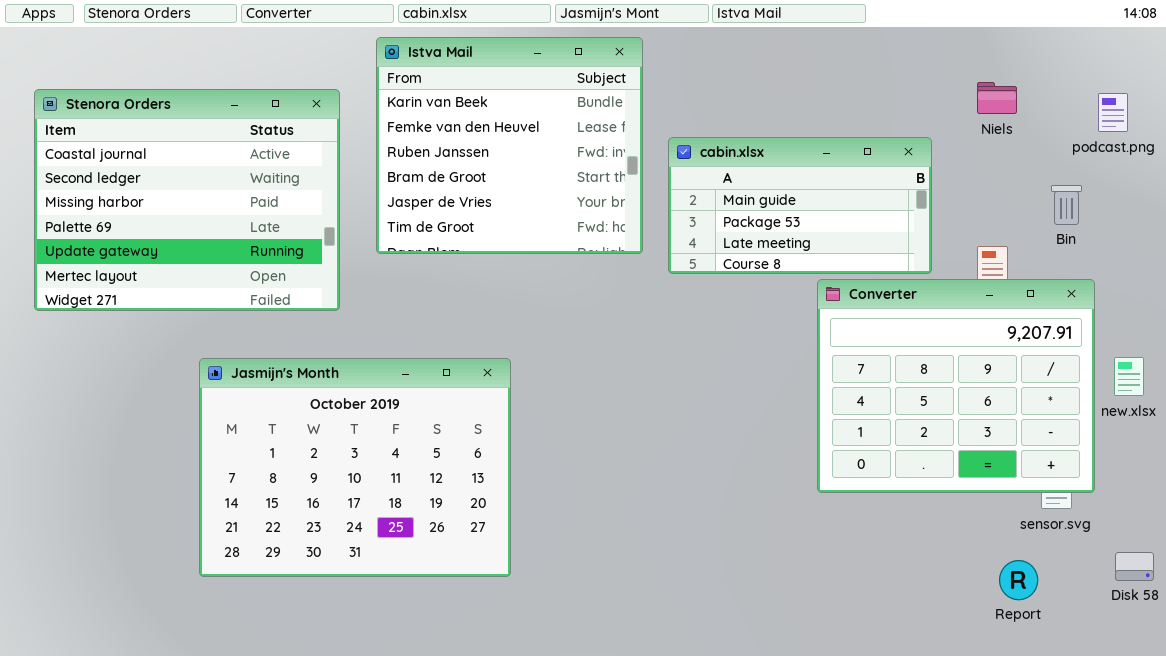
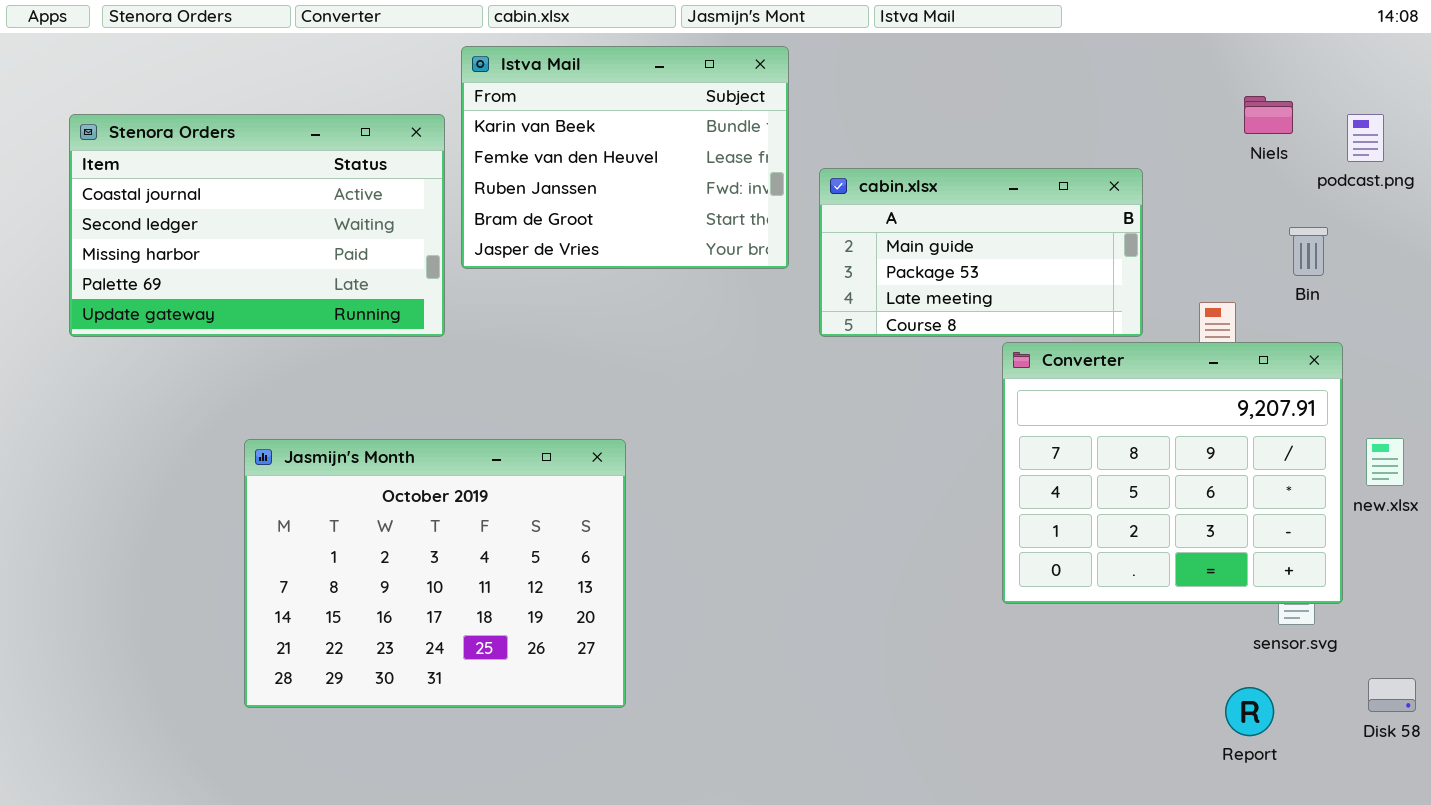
Istva Mail: [376,37,643,254] -> [461,46,789,269], resized
Niels: [977,82,1017,114] -> [1244,96,1293,134], moved
Stenora Orders: [34,89,340,311] -> [69,114,445,337], moved, resized

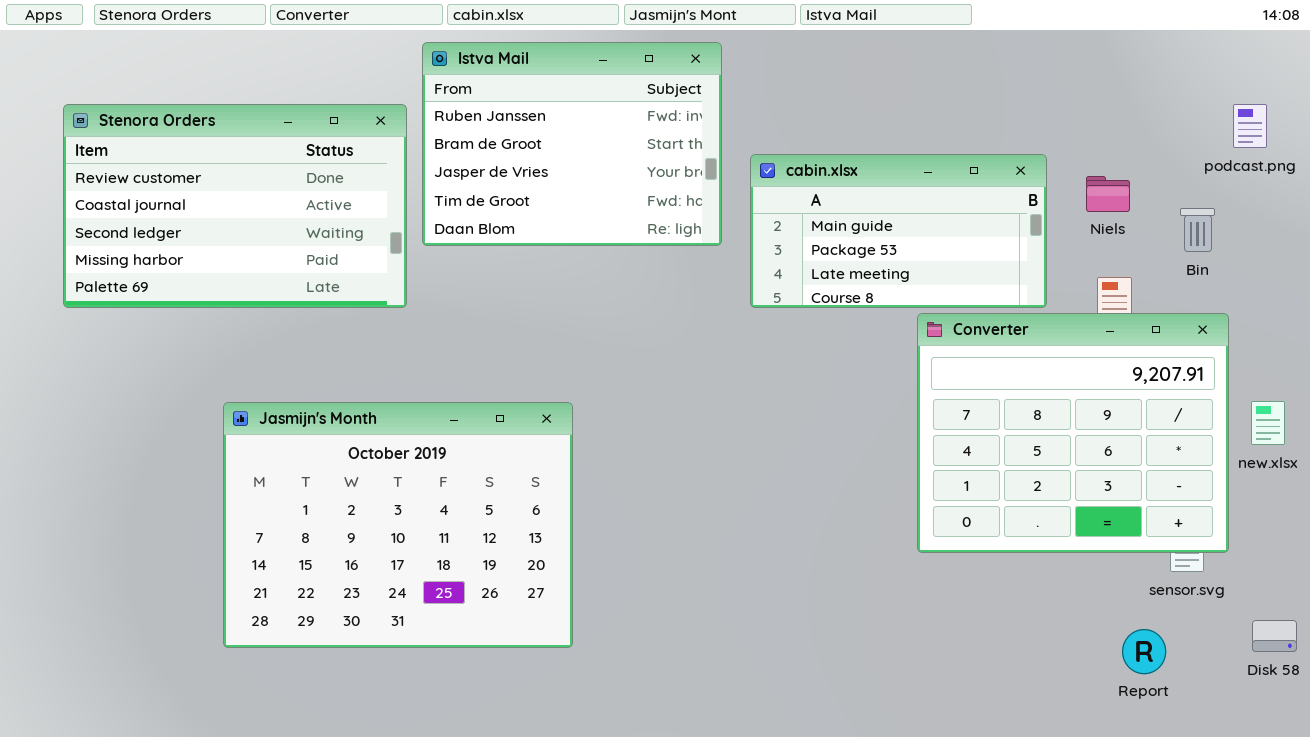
Istva Mail: [461,46,789,269] -> [422,42,722,246], scrolled down 2 rows
Niels: [1244,96,1293,134] -> [1086,176,1130,212], moved
Stenora Orders: [69,114,445,337] -> [63,104,407,308], scrolled up 1 row

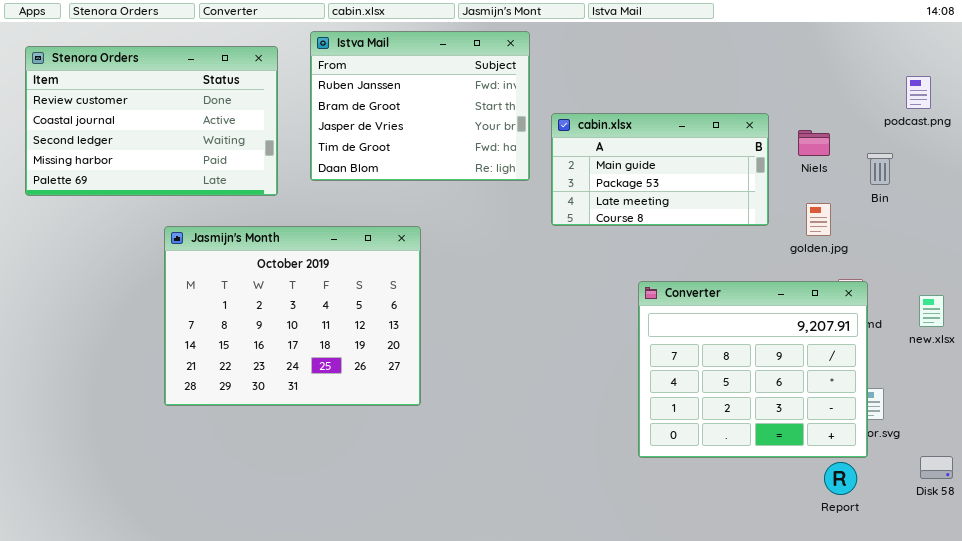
Stenora Orders: [63,104,407,308] -> [25,46,278,196], moved
Converter: [917,313,1229,553] -> [638,281,868,458], moved
Jasmijn's Month: [223,402,573,648] -> [164,226,421,406], moved

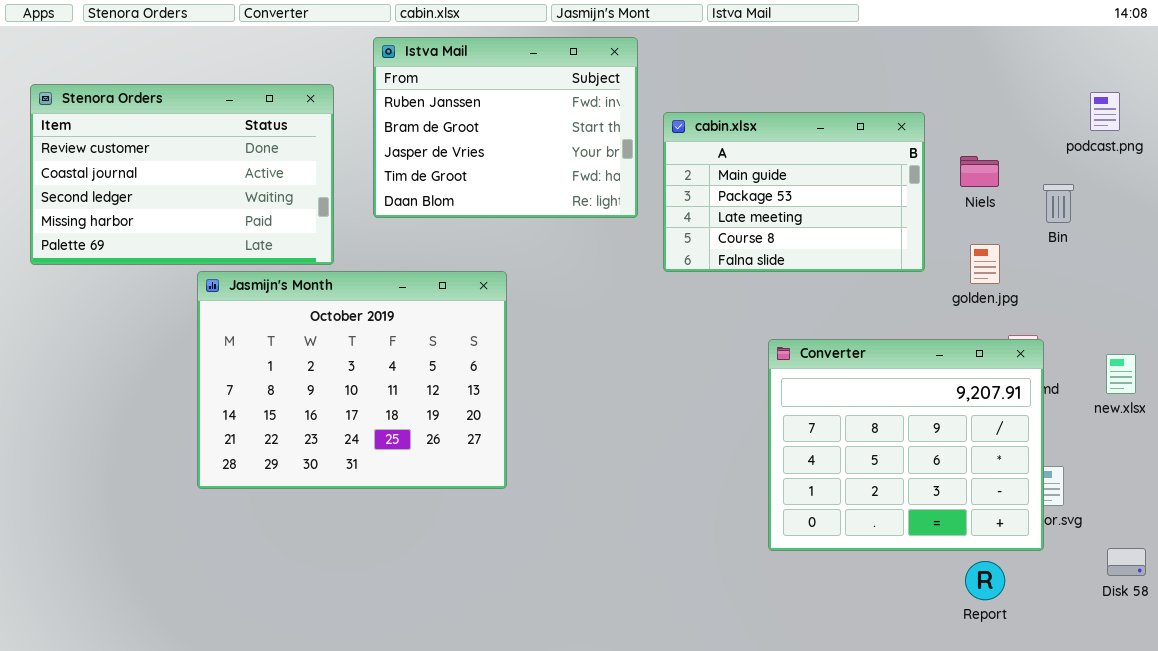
Stenora Orders: [25,46,278,196] -> [30,84,334,265], moved
cabin.xlsx: [551,113,769,226] -> [663,112,925,272], resized
Report: [824,462,857,495] -> [965,561,1005,600], moved

